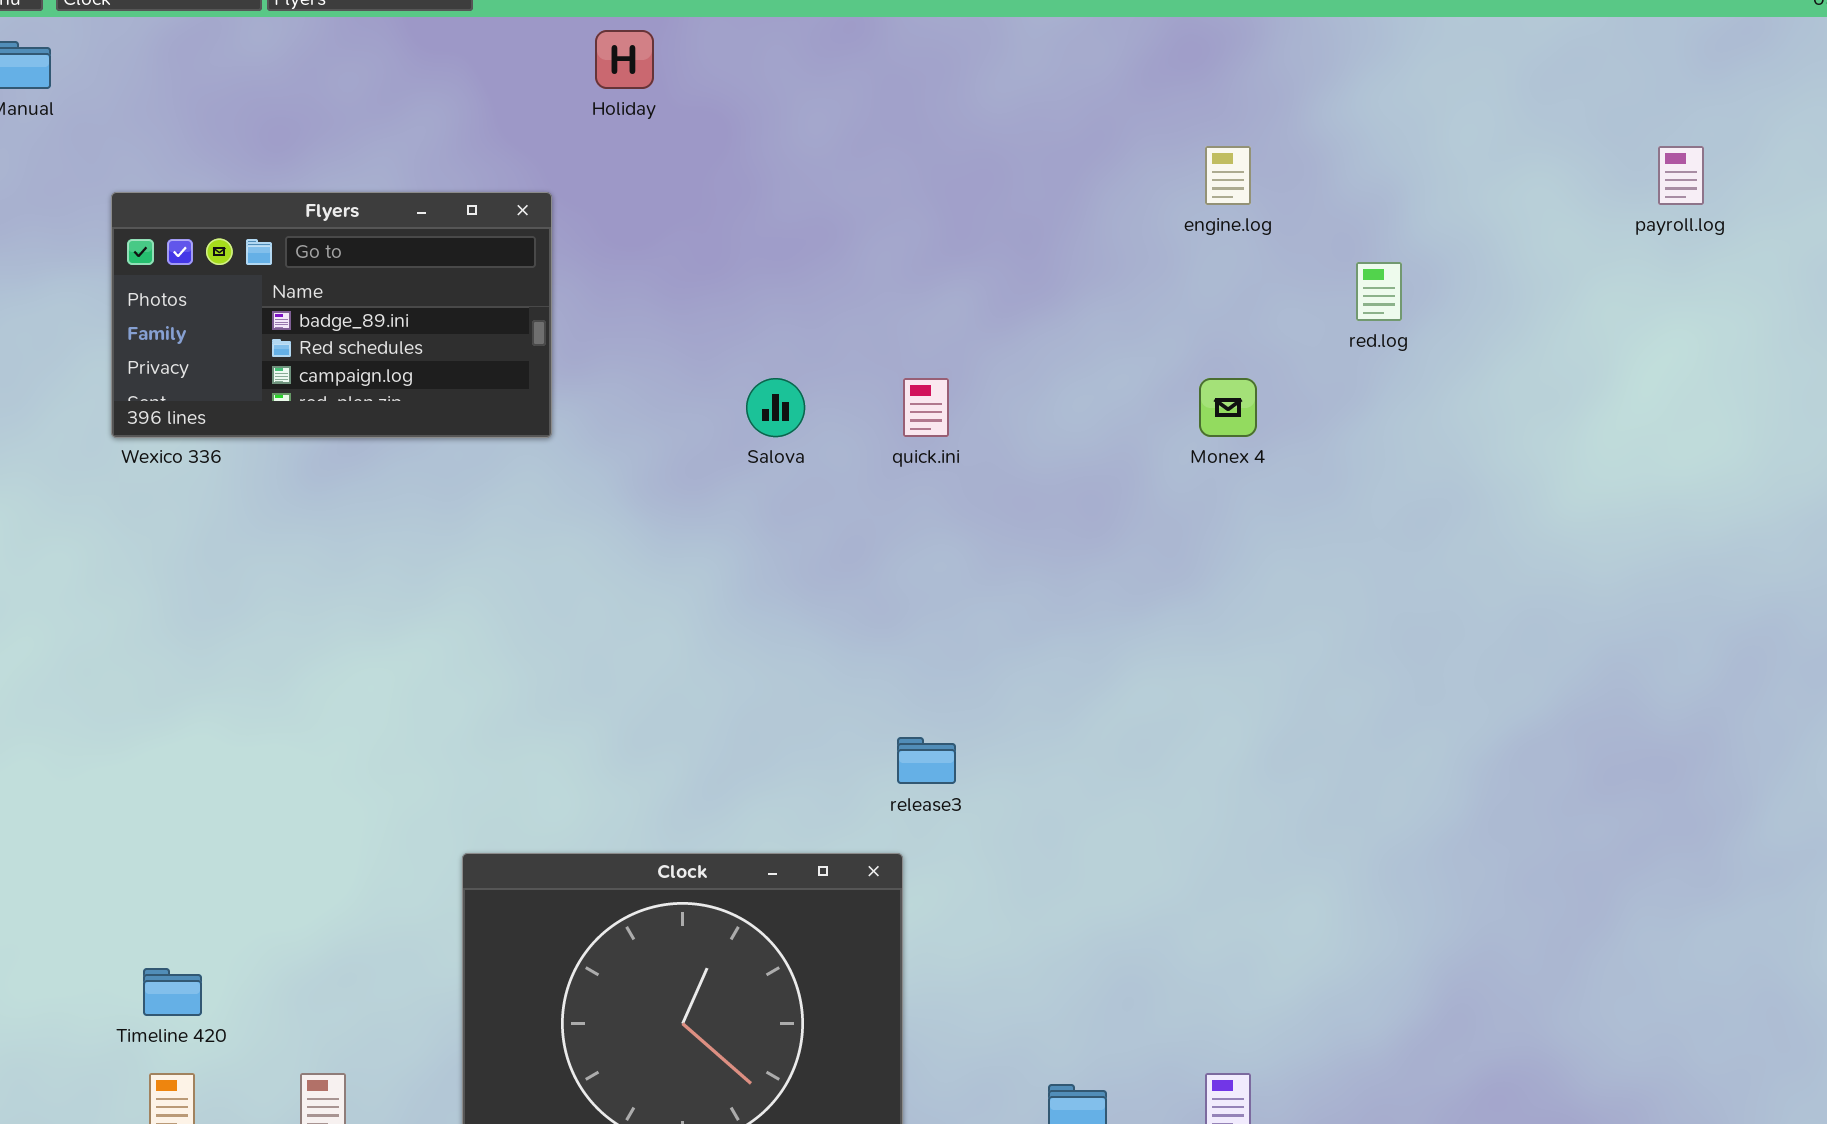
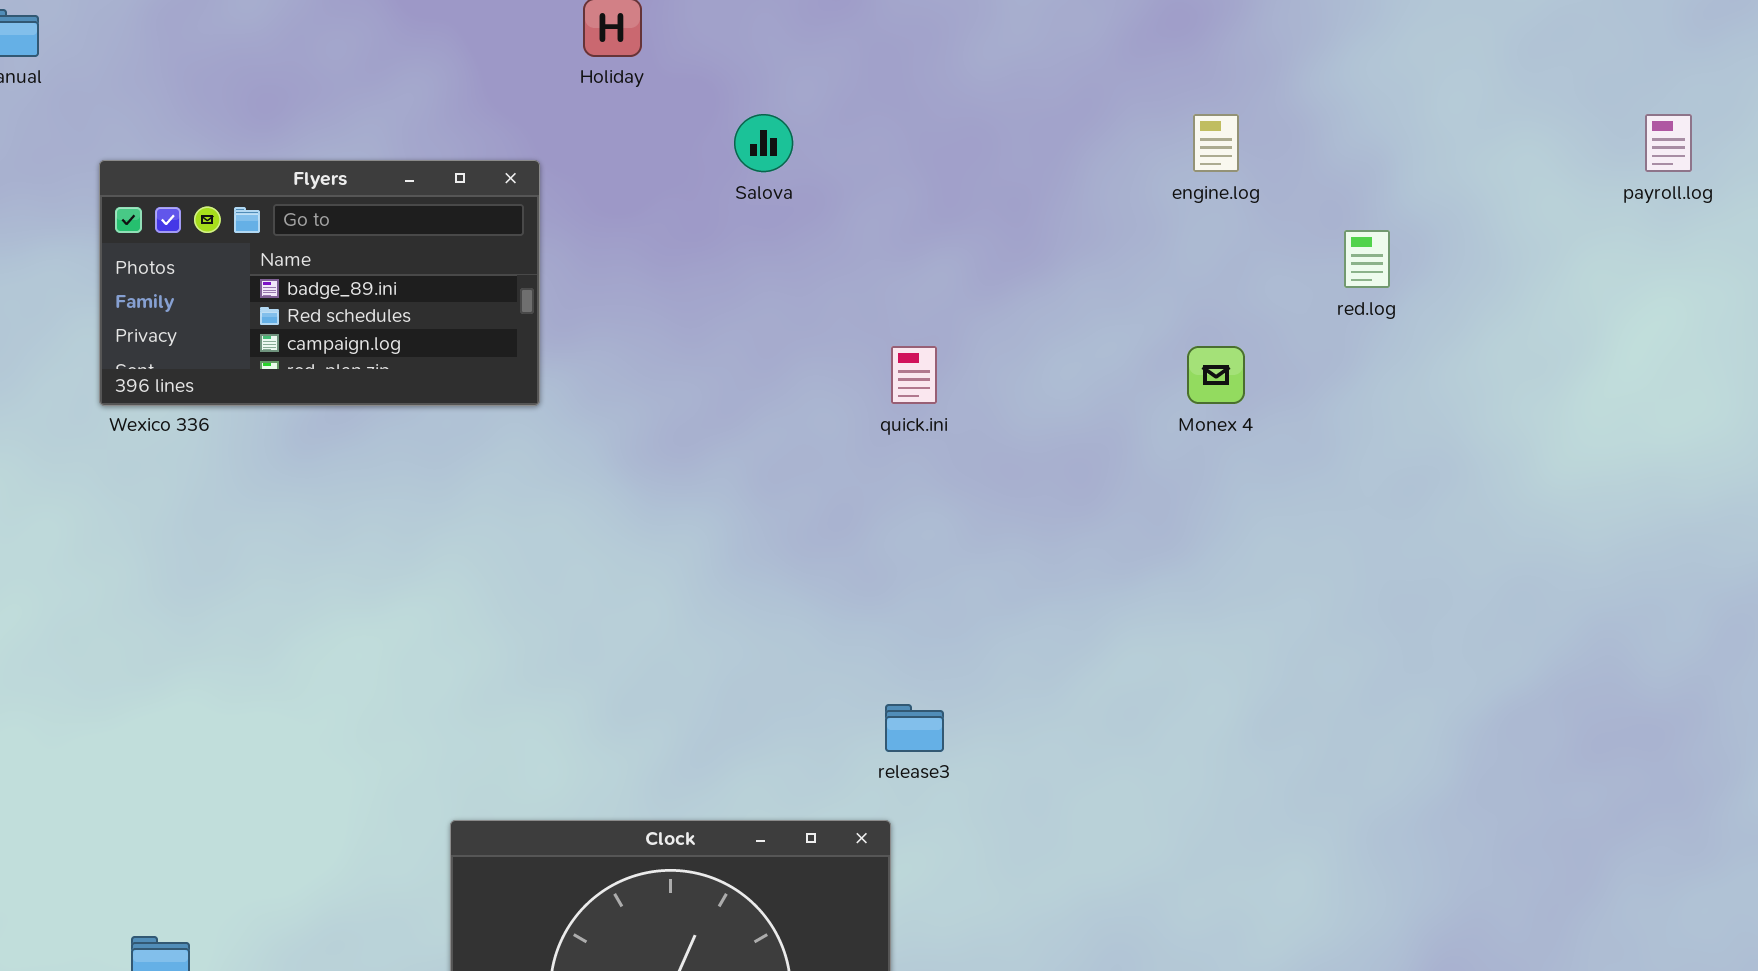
Salova: [746,378,805,437] -> [734,114,793,172], moved

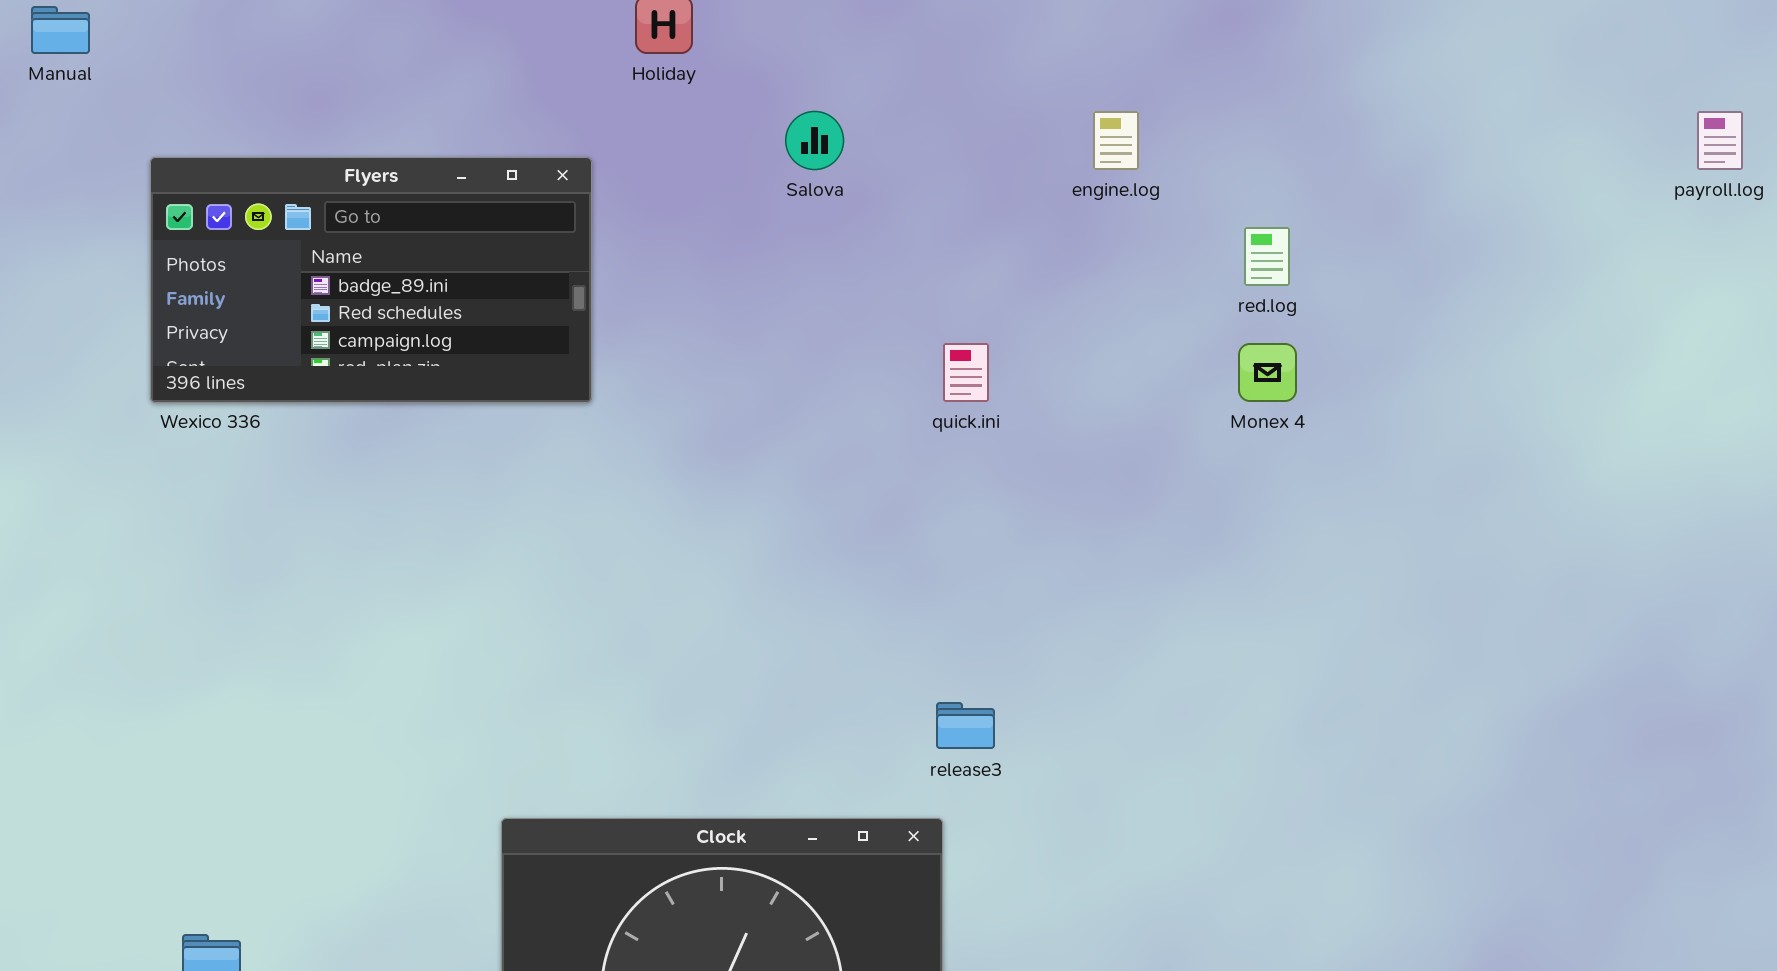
engine.log: [1193,114,1239,172] -> [1093,111,1139,170], moved
red.log: [1344,230,1390,288] -> [1244,227,1290,286], moved

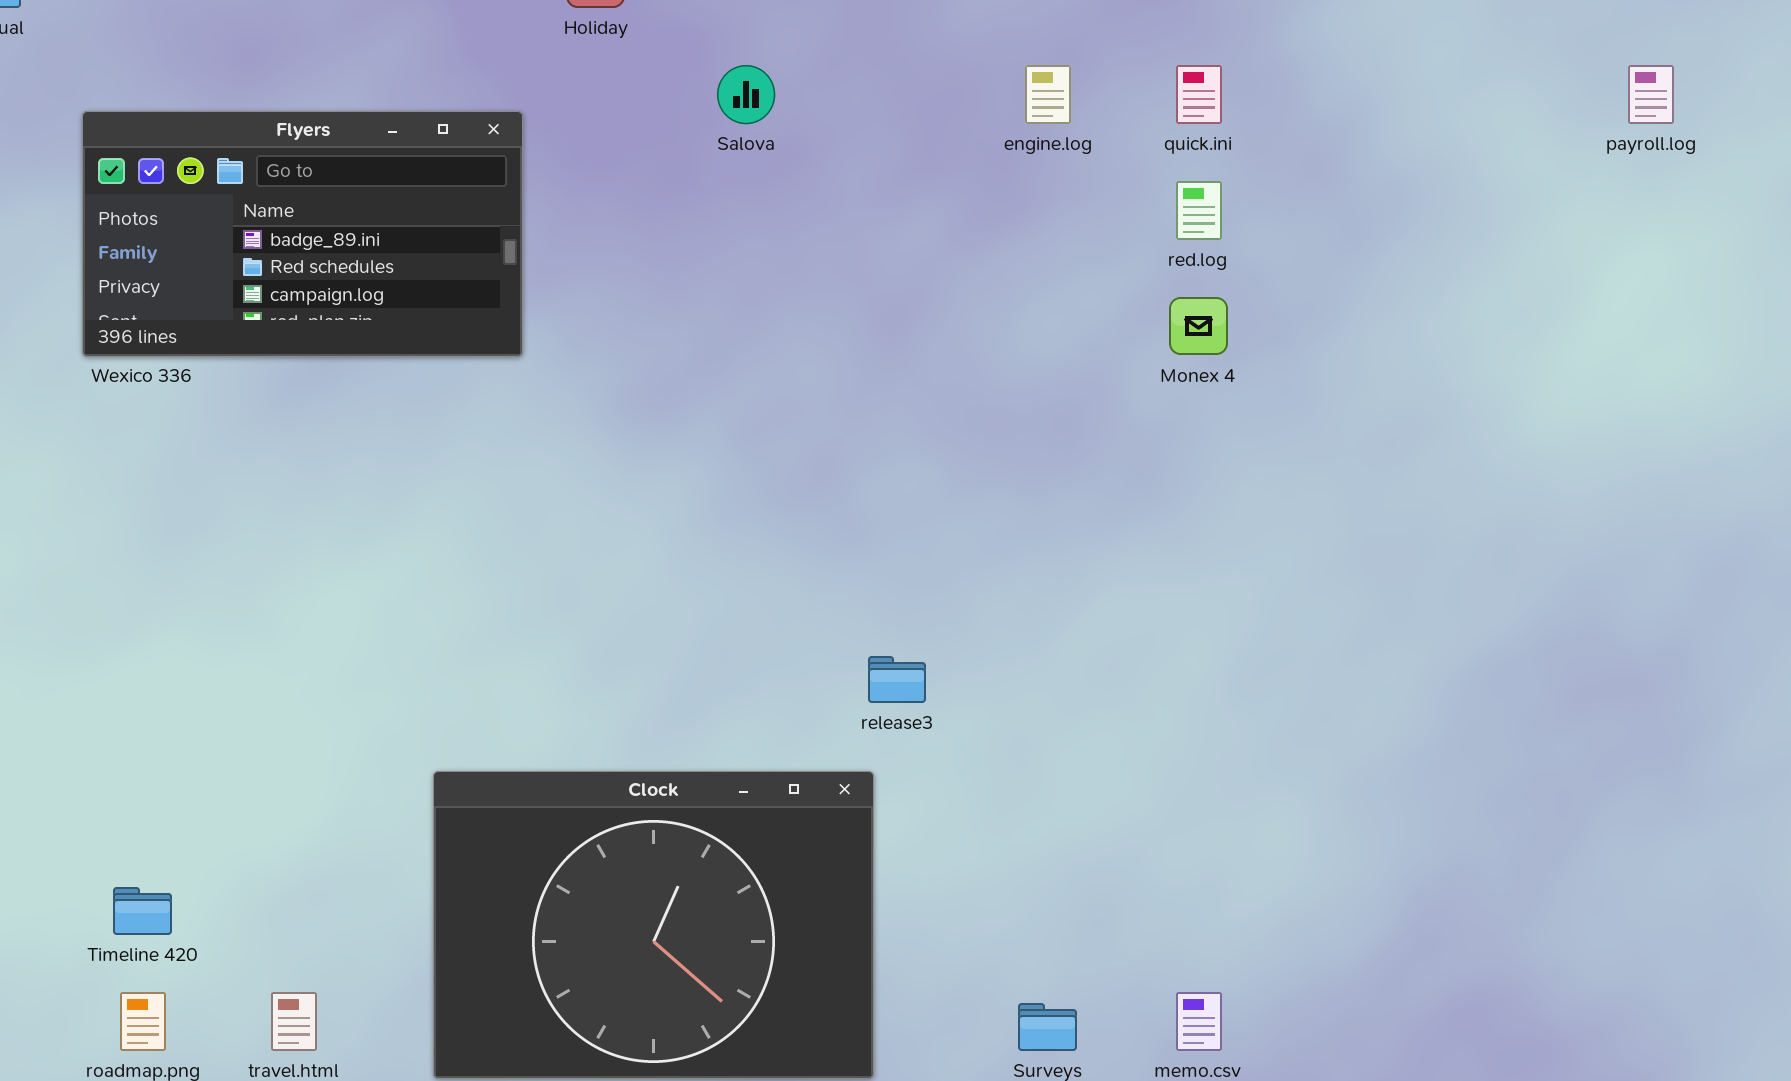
quick.ini: [943,343,989,402] -> [1176,65,1222,124], moved

